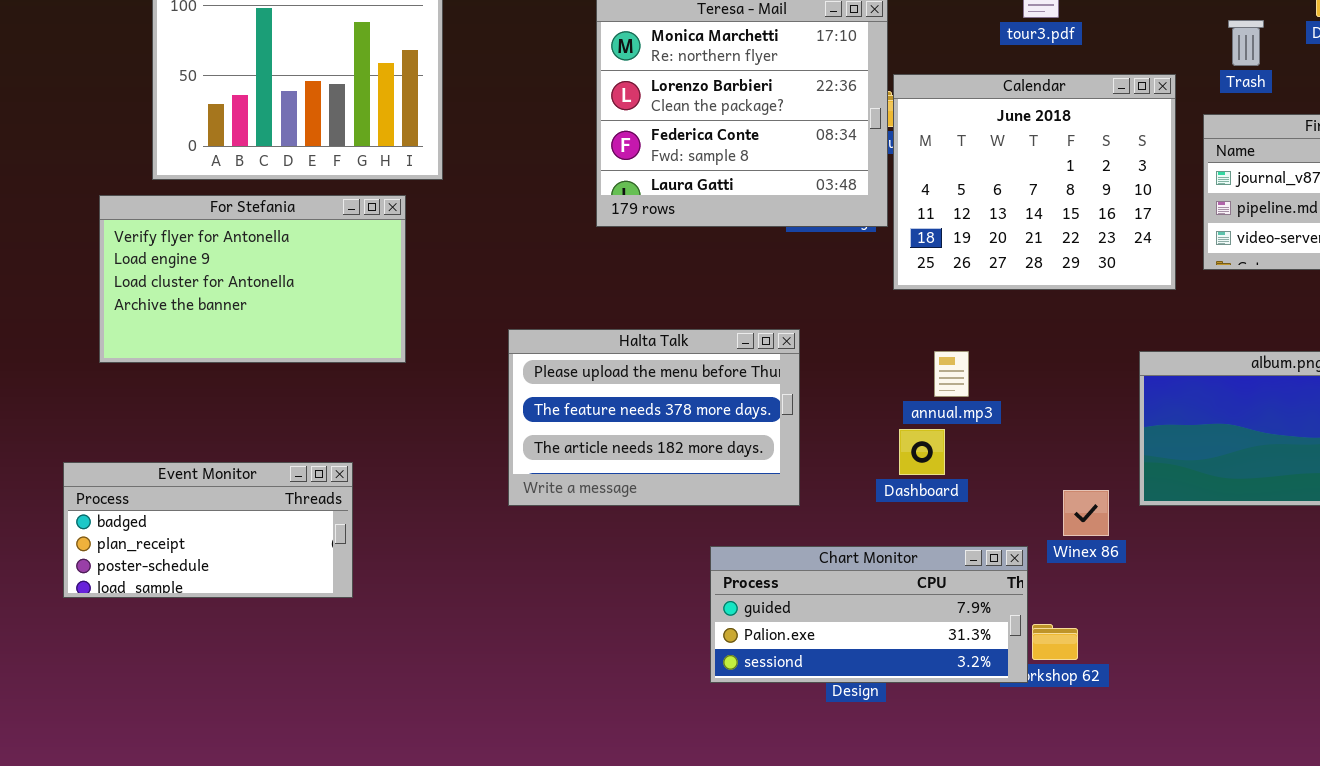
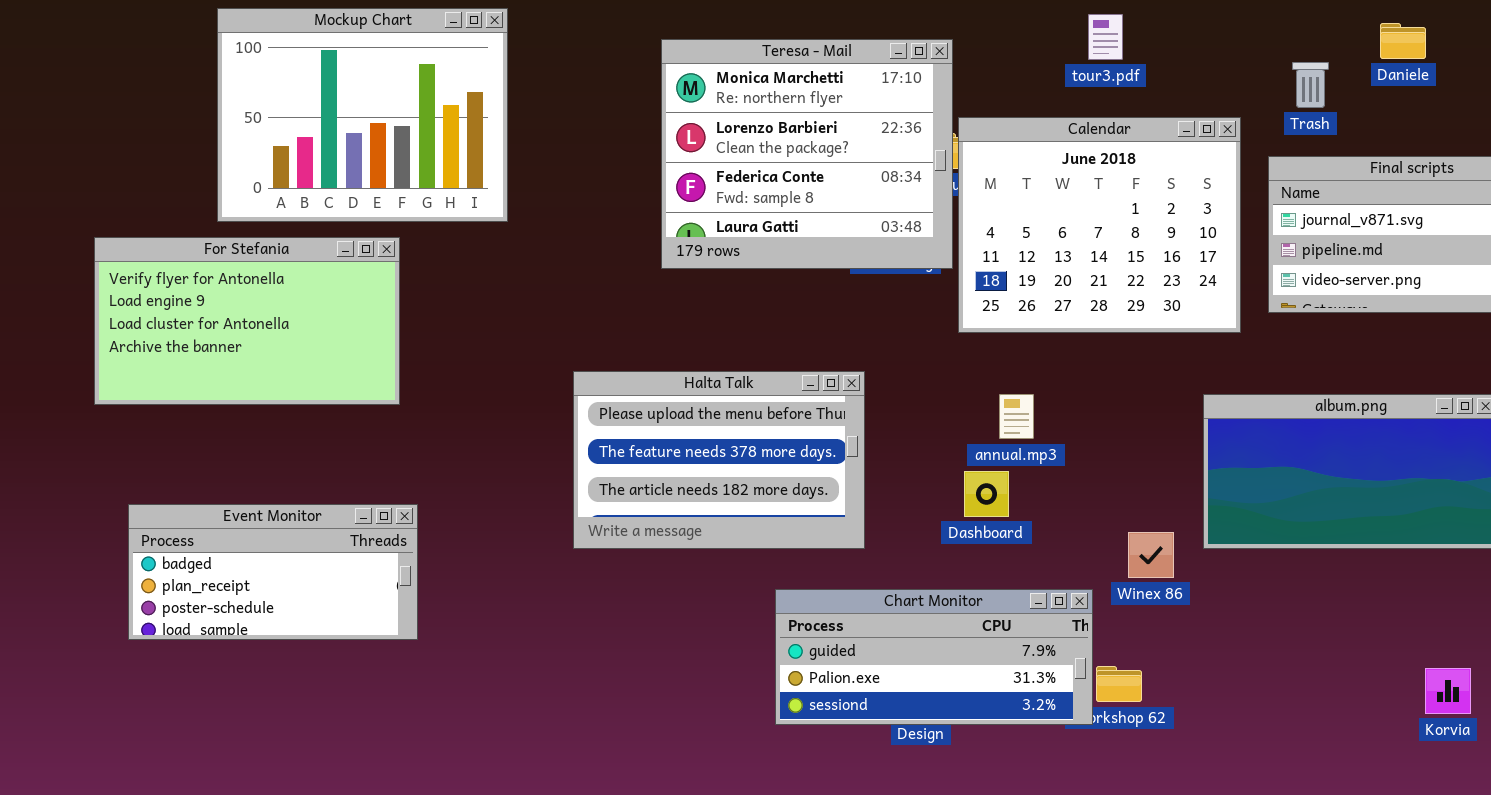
For Stefania: [99,195,406,363] -> [94,237,400,405], moved

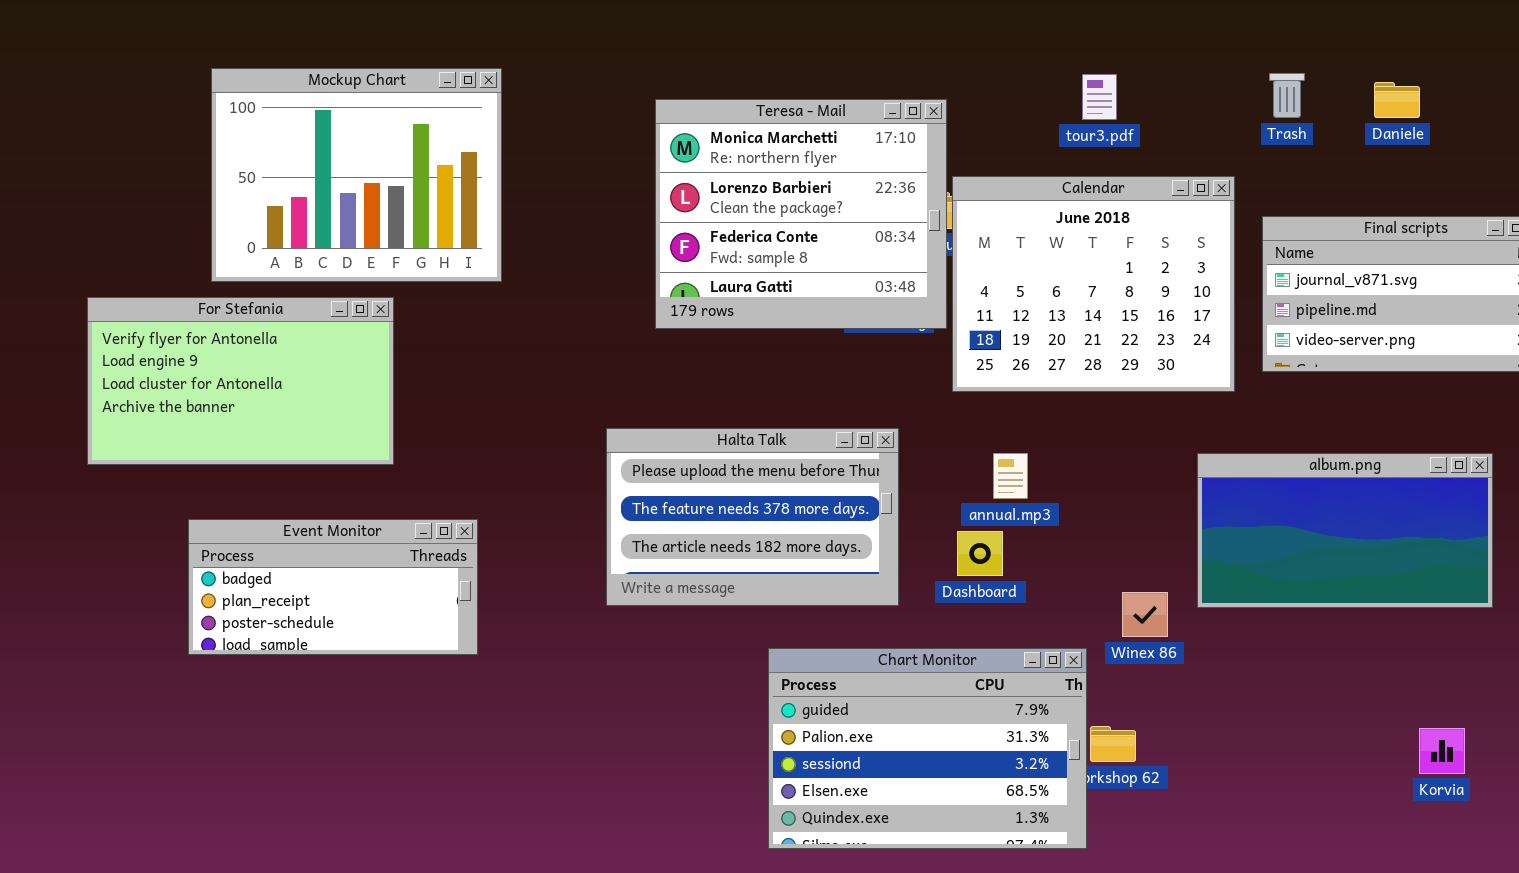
Trash: [1292,62,1329,108] -> [1269,73,1305,118], moved
Halta Talk: [573,371,865,549] -> [606,428,899,606], moved
Event Monitor: [128,504,418,640] -> [188,519,478,655], moved
Chart Monitor: [775,589,1093,725] -> [768,648,1087,849], resized

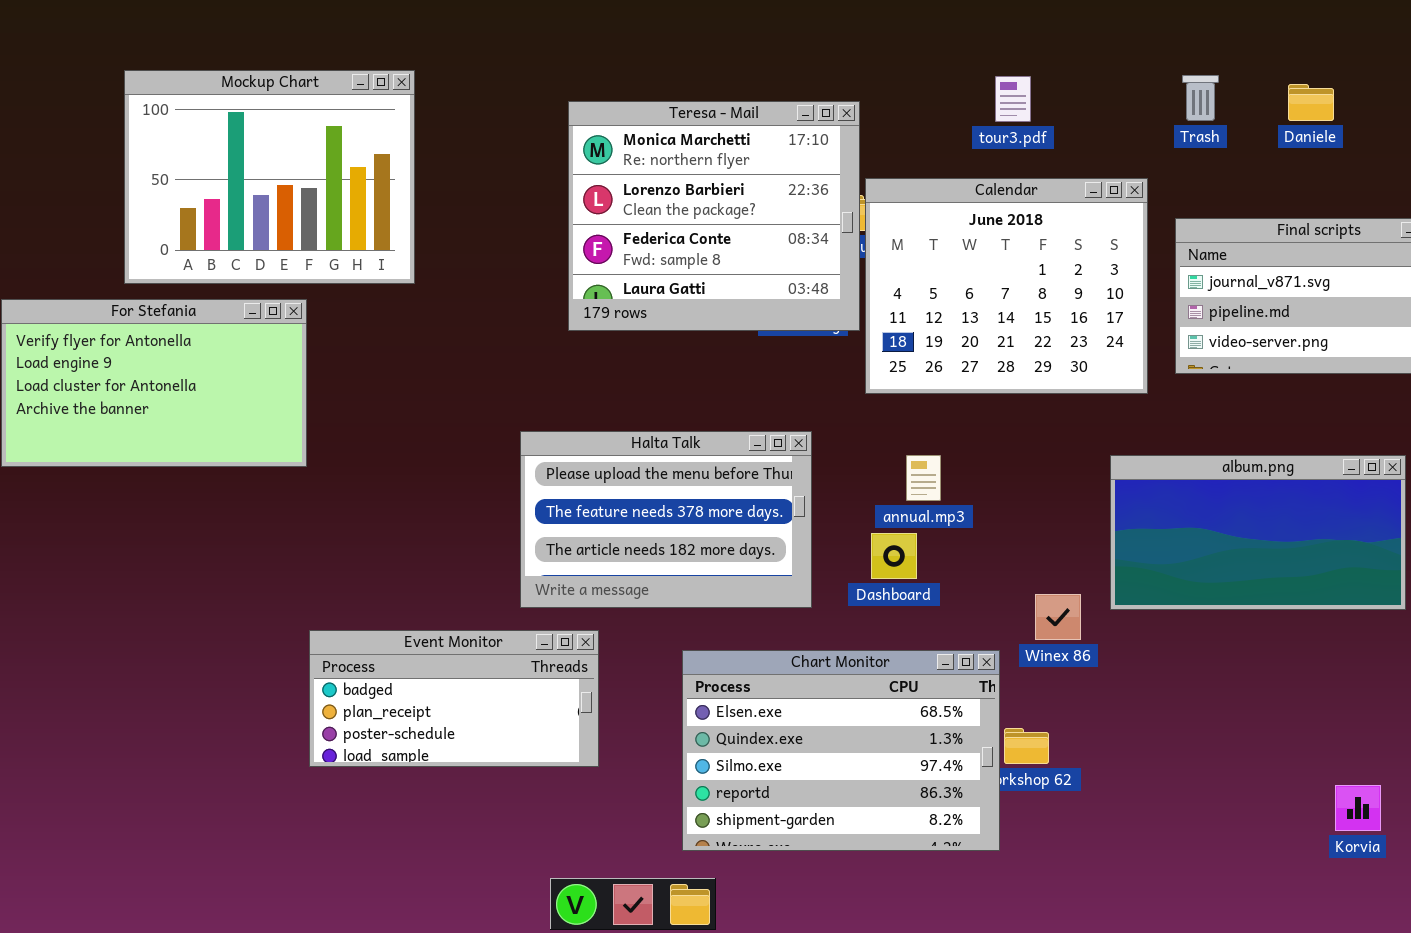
Event Monitor: [188,519,478,655] -> [309,630,599,767], moved
Chart Monitor: [768,648,1087,849] -> [682,650,1000,851], scrolled down 3 rows
Korvia: [1419,728,1465,774] -> [1335,785,1381,831], moved

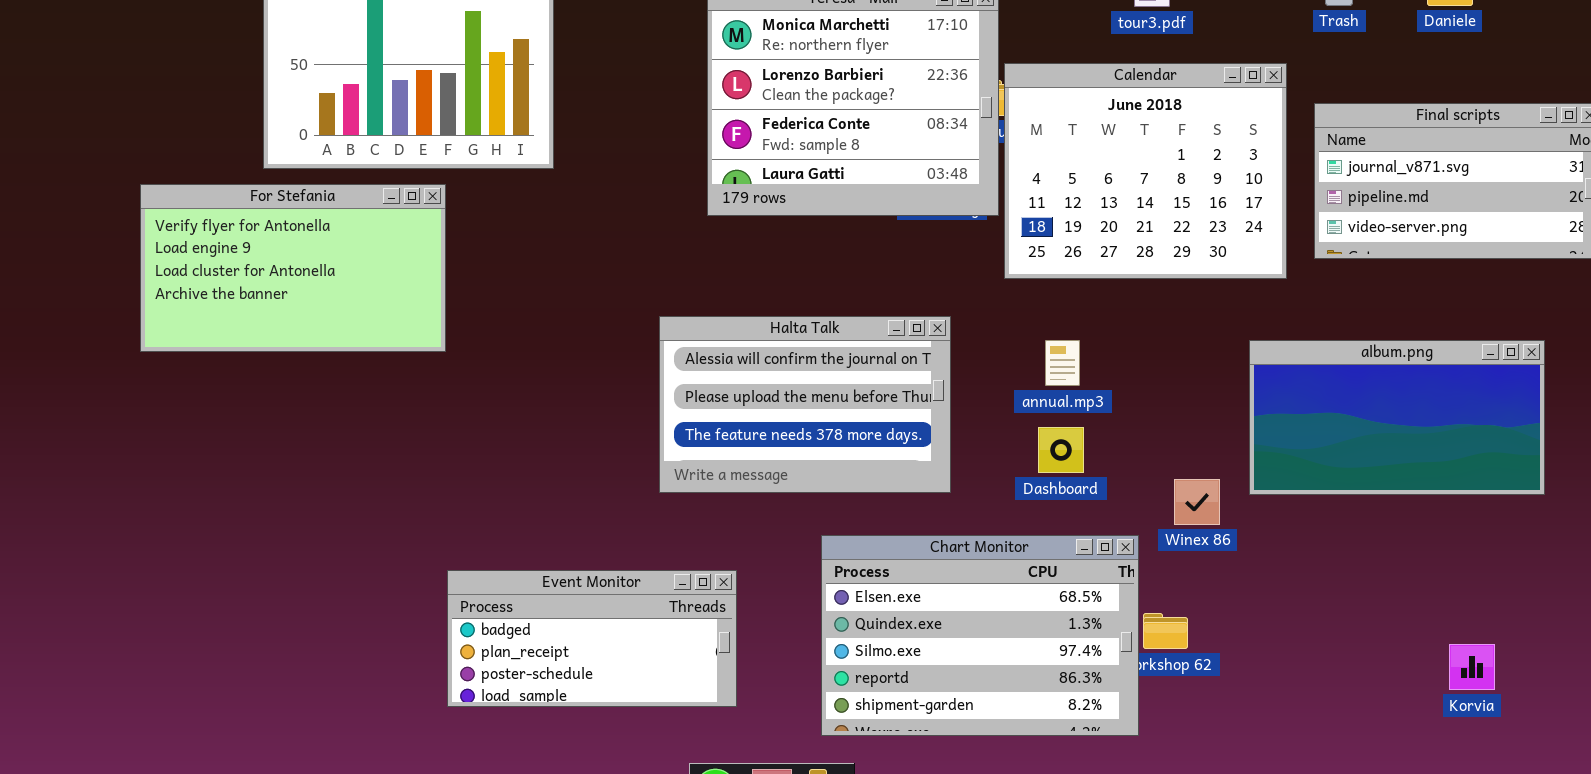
Halta Talk: [520,431,812,608] -> [659,316,951,493], scrolled up 1 row
Dashboard: [871,533,917,579] -> [1038,427,1084,473], moved
Event Monitor: [309,630,599,767] -> [447,570,737,707], moved
Korvia: [1335,785,1381,831] -> [1449,644,1495,690], moved

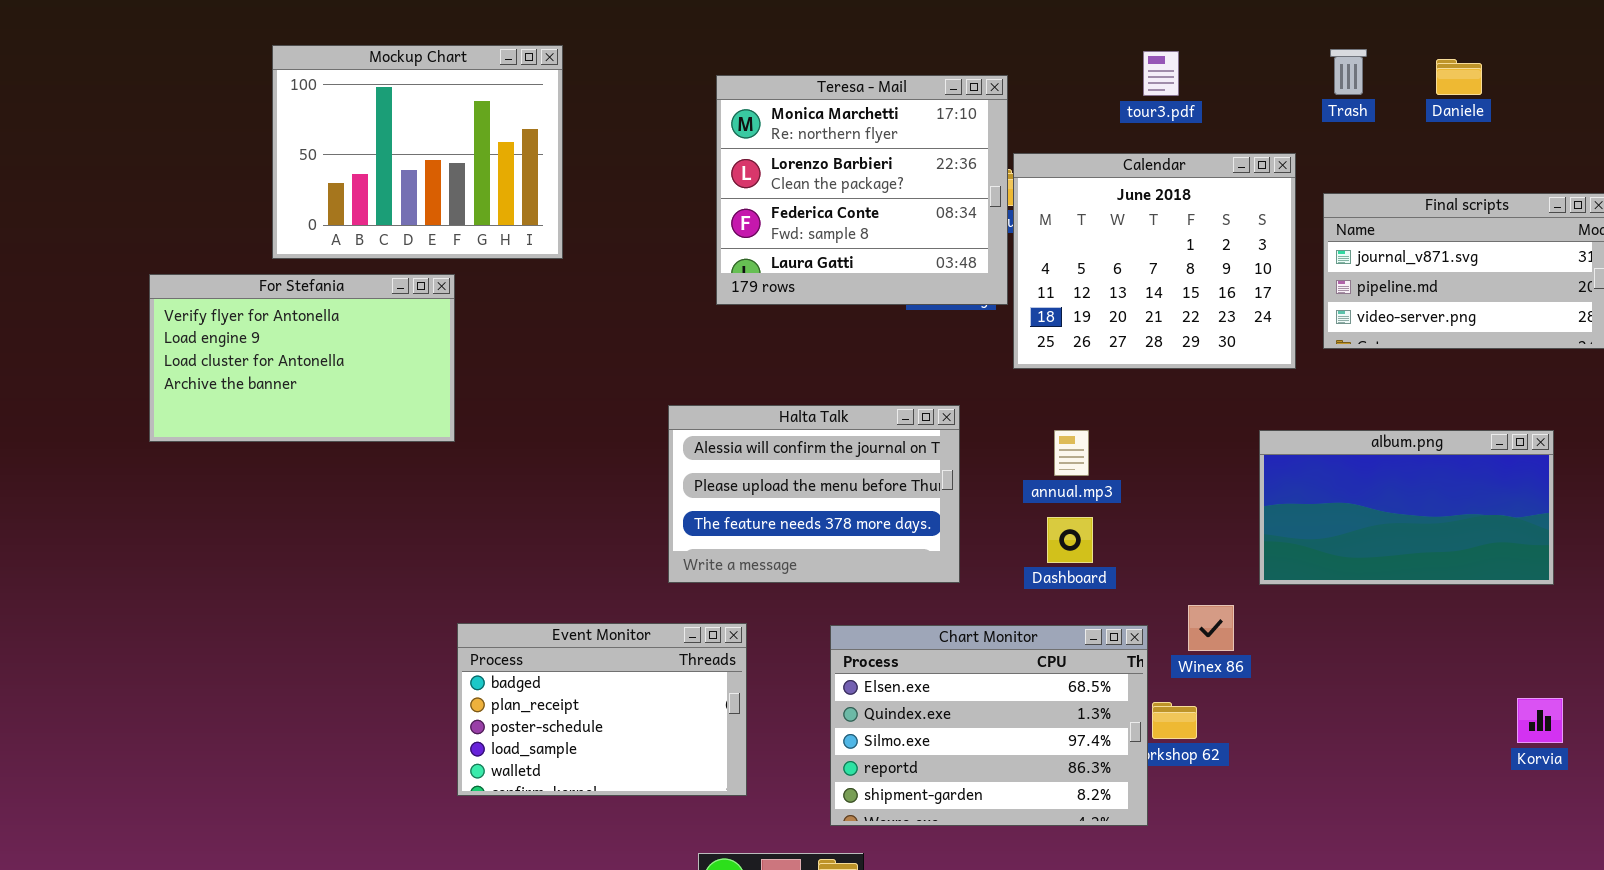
Winex 86: [1174,479,1220,525] -> [1188,605,1234,651], moved
Event Monitor: [447,570,737,707] -> [457,623,747,796], resized
Korvia: [1449,644,1495,690] -> [1517,698,1563,743], moved

